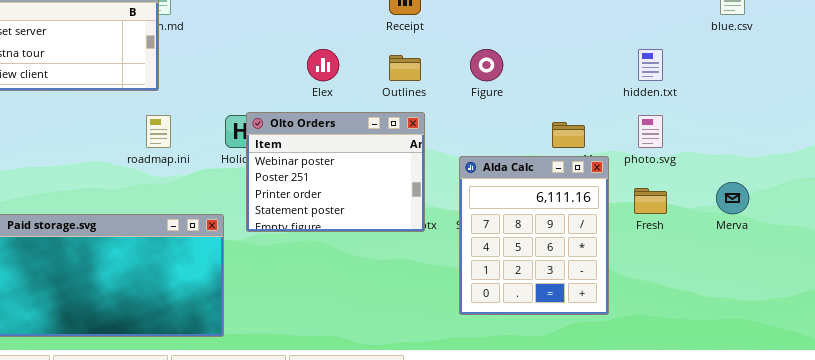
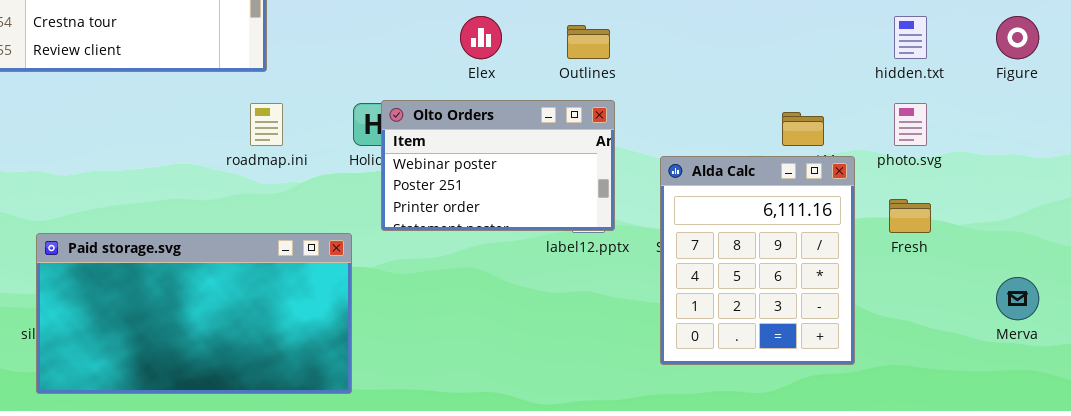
Figure: [470,49,503,81] -> [996,16,1039,59], moved
Olto Orders: [246,112,425,232] -> [381,100,615,231], resized
Merva: [716,182,749,214] -> [996,277,1039,320], moved

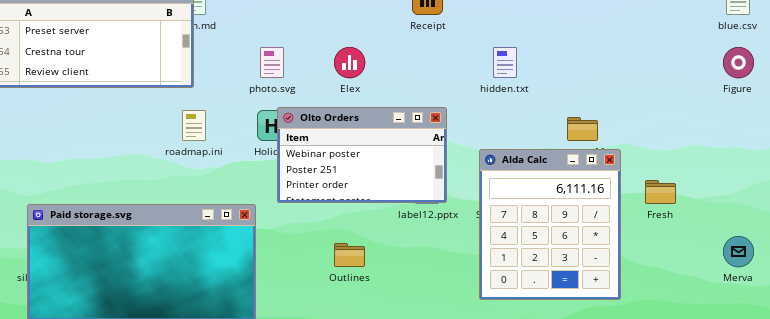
hidden.txt: [894,16,927,59] -> [493,47,517,78], moved
Outlines: [567,25,610,59] -> [334,243,365,267], moved
photo.svg: [894,103,927,146] -> [260,47,284,78], moved

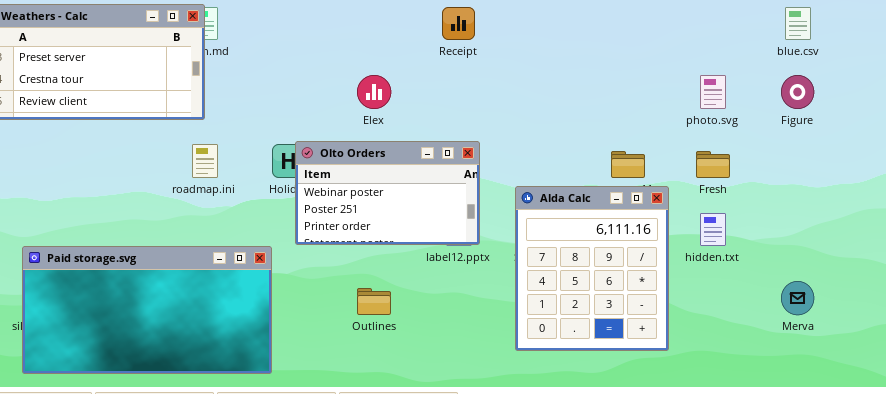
photo.svg: [260,47,284,78] -> [700,75,726,109], moved
hidden.txt: [493,47,517,78] -> [700,213,726,246], moved
Fresh: [645,180,676,204] -> [696,151,730,178], moved

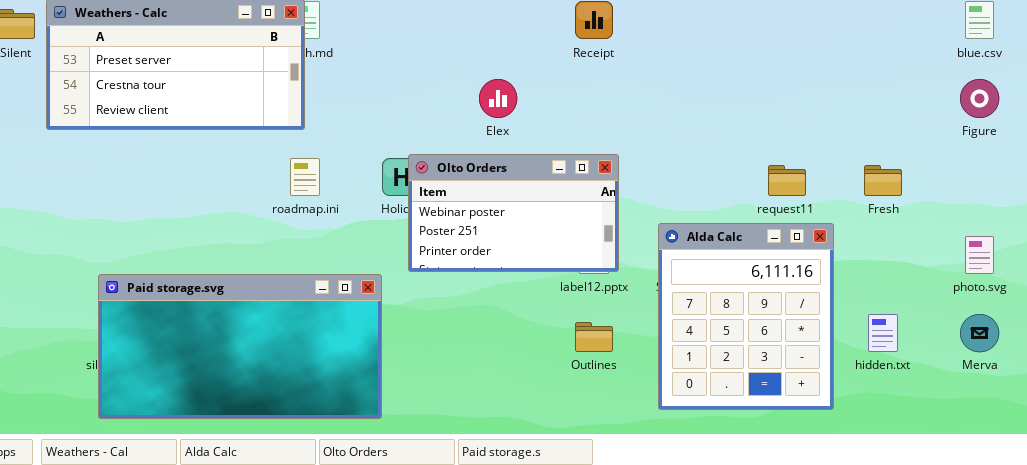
photo.svg: [700,75,726,109] -> [965,236,994,274], moved
Alda Calc: [515,186,669,351] -> [658,223,834,410], moved
hidden.txt: [700,213,726,246] -> [868,314,898,352], moved
Outlines: [357,288,391,315] -> [575,322,613,352], moved

